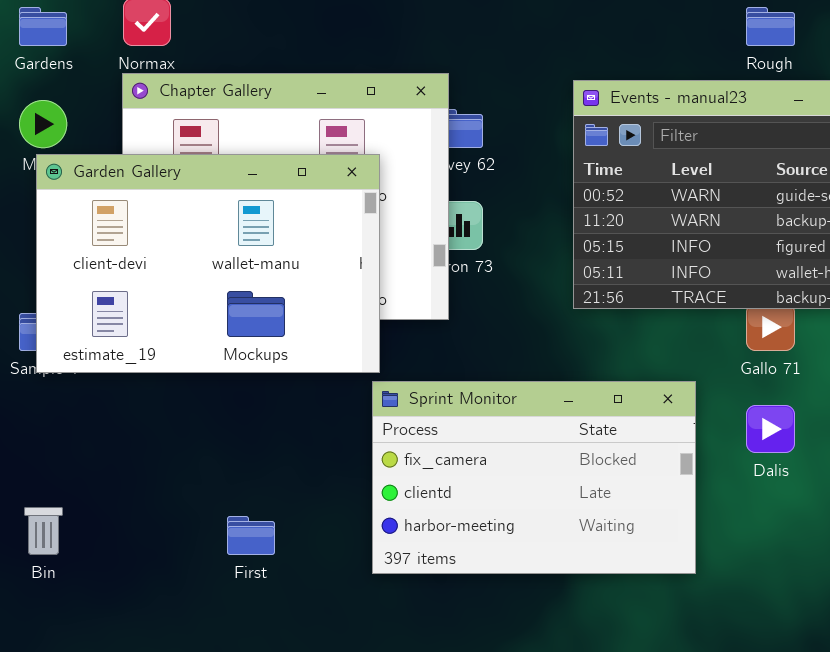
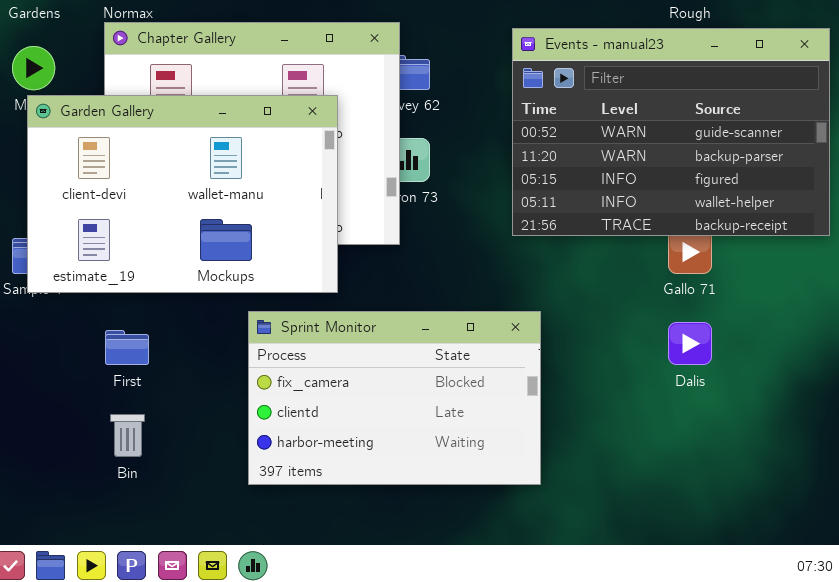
Sprint Monitor: [372,381,696,574] -> [248,311,541,485], moved
Bin: [24,507,63,555] -> [110,414,145,457], moved
First: [227,516,275,555] -> [105,330,149,365], moved

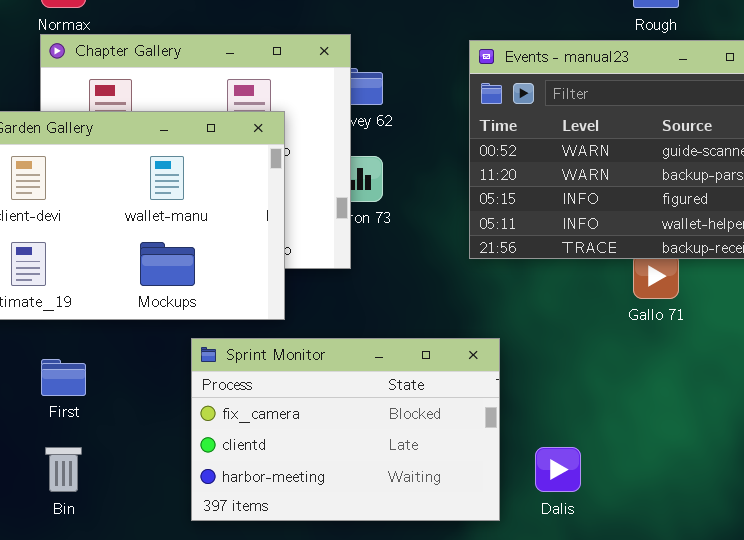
Dalis: [668,322,712,365] -> [535,447,581,492], moved

